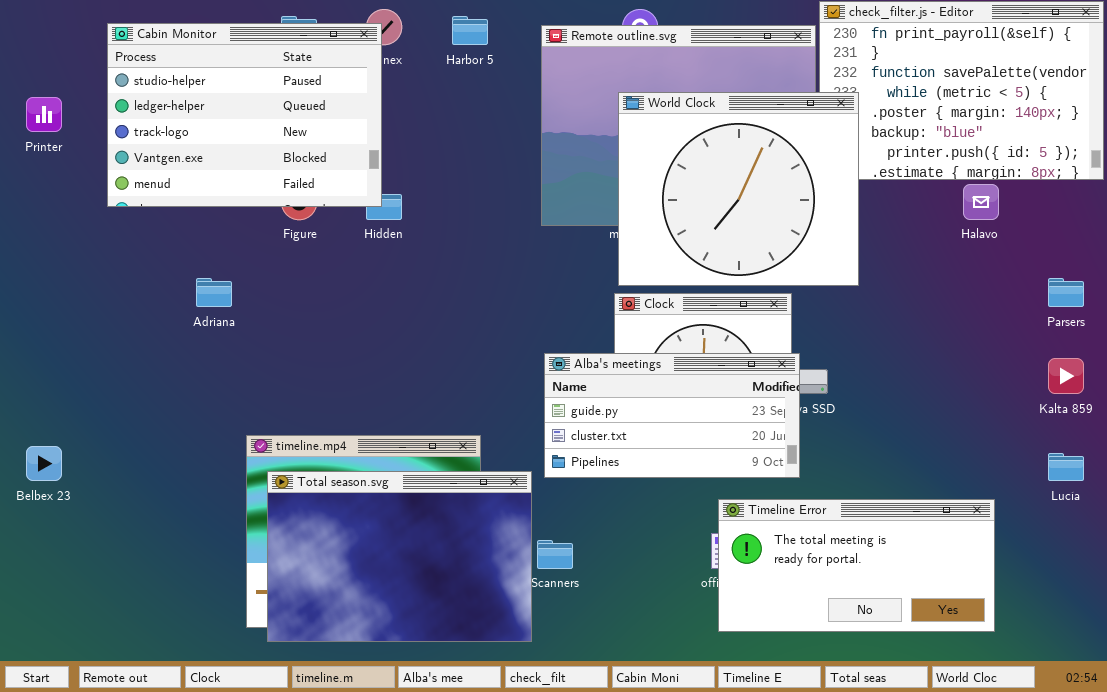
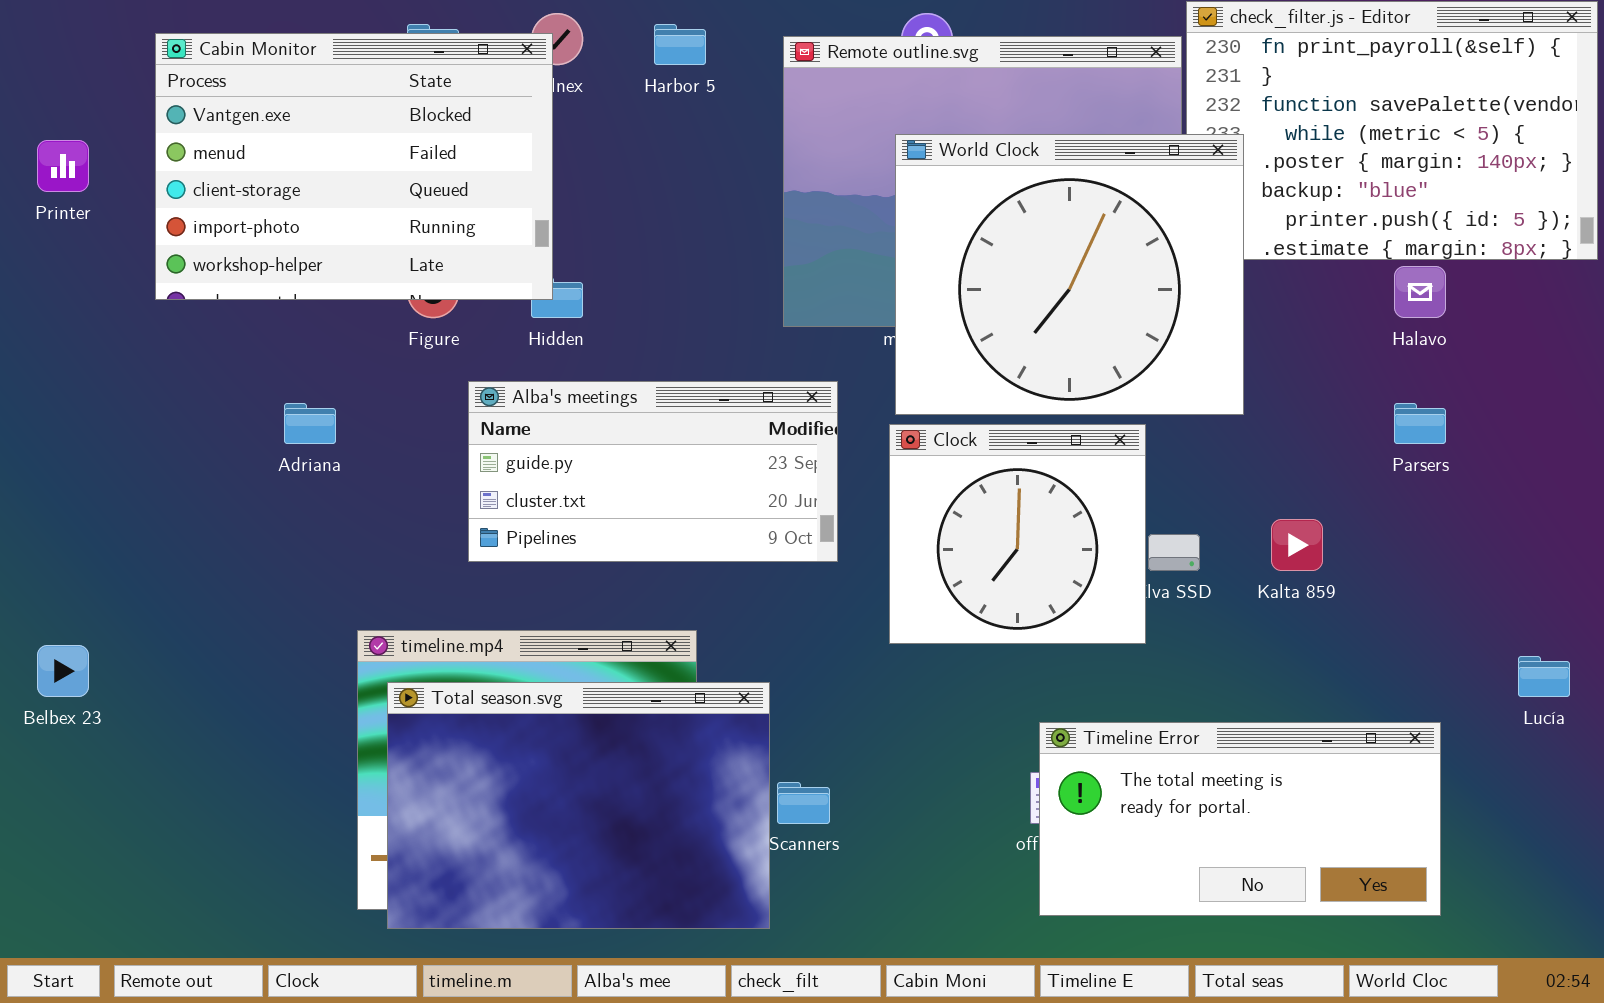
Cabin Monitor: [107,23,382,207] -> [155,33,553,300], scrolled down 3 rows
Parsers: [1048,278,1084,307] -> [1394,403,1446,444], moved
Alba's meetings: [544,353,800,478] -> [468,381,838,562], moved
Kalta 859: [1048,358,1084,394] -> [1271,519,1323,571], moved

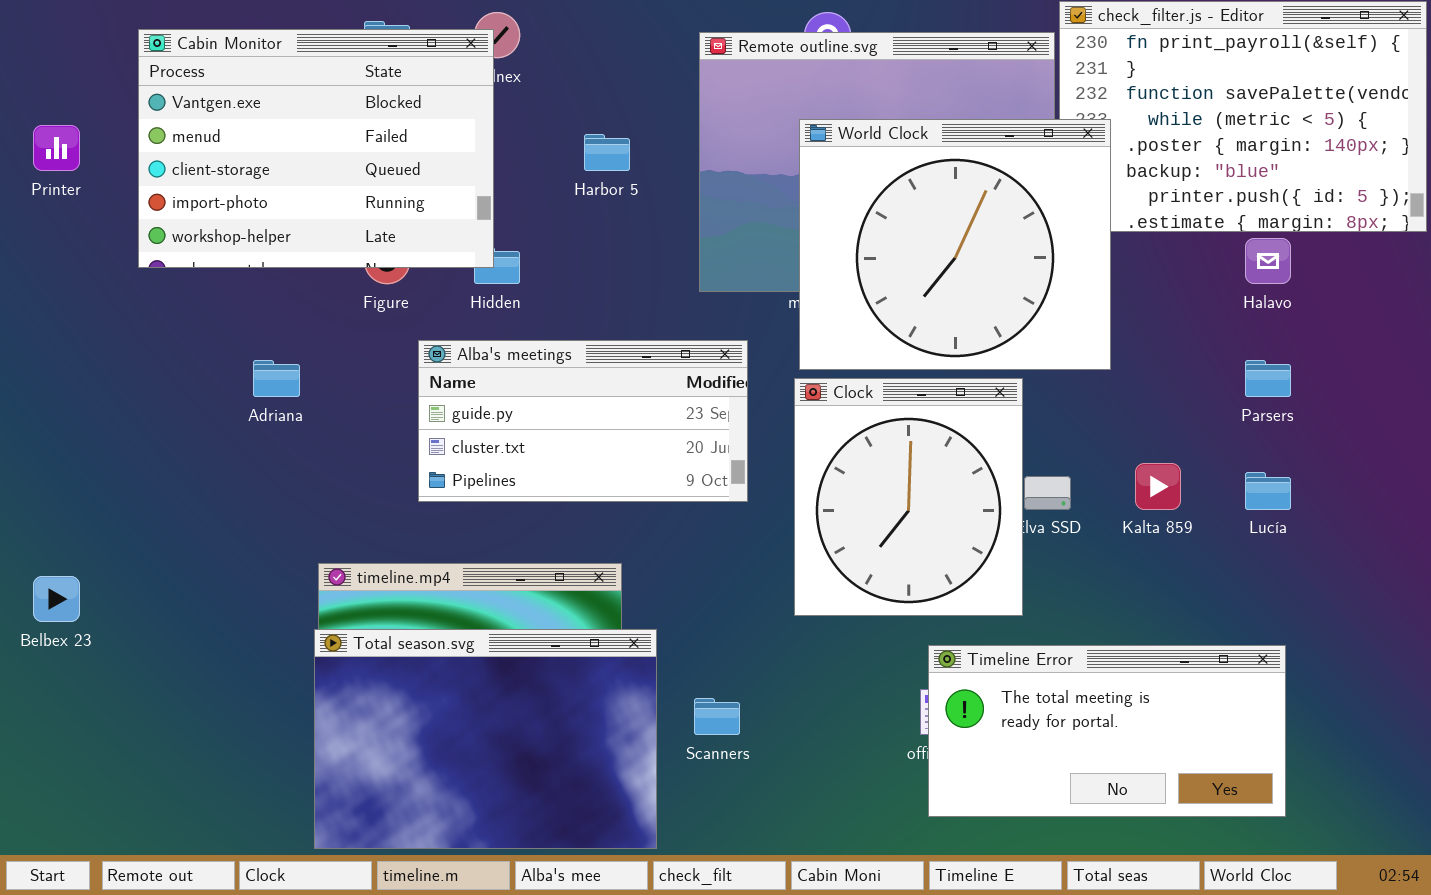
Harbor 5: [654,24,706,65] -> [584,134,630,171], moved
Clock: [889,424,1146,644] -> [794,378,1023,616], resized
Lucía: [1518,656,1570,697] -> [1245,472,1291,510], moved
Total season.svg: [387,682,770,929] -> [314,629,657,849], moved

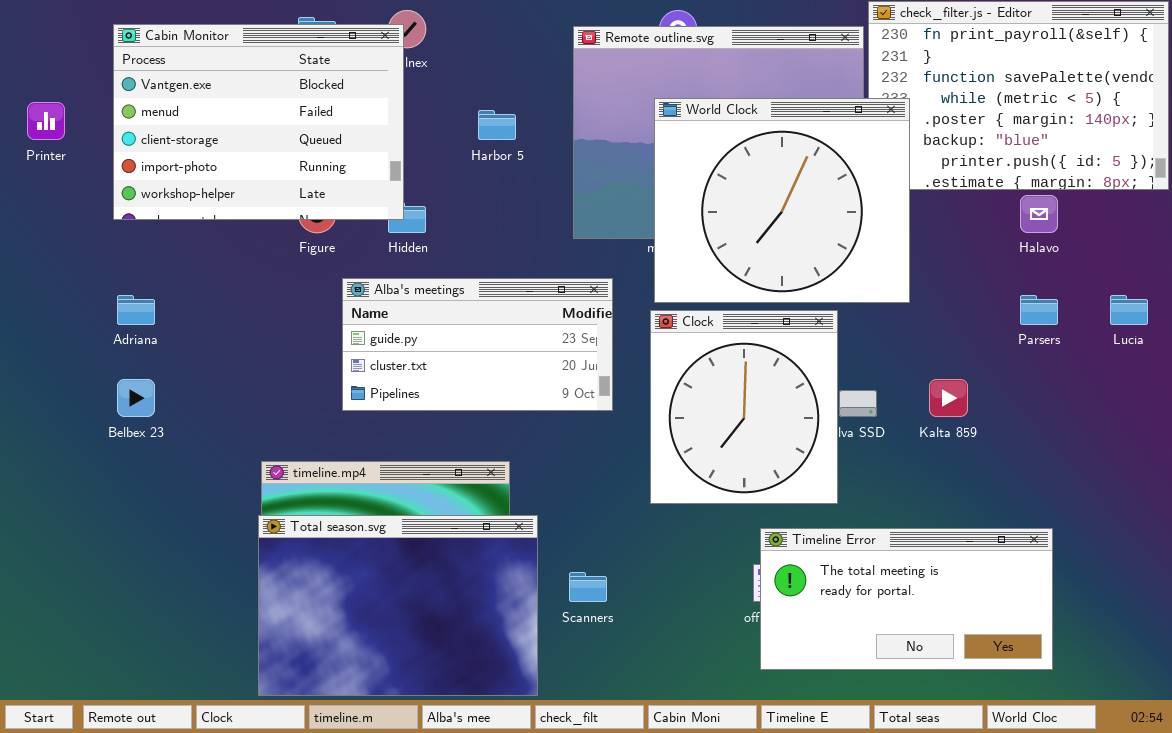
Adriana: [253,360,300,397] -> [117,295,155,325], moved
Lucía: [1245,472,1291,510] -> [1110,295,1148,325], moved
Belbex 23: [33,576,80,622] -> [117,379,155,417], moved

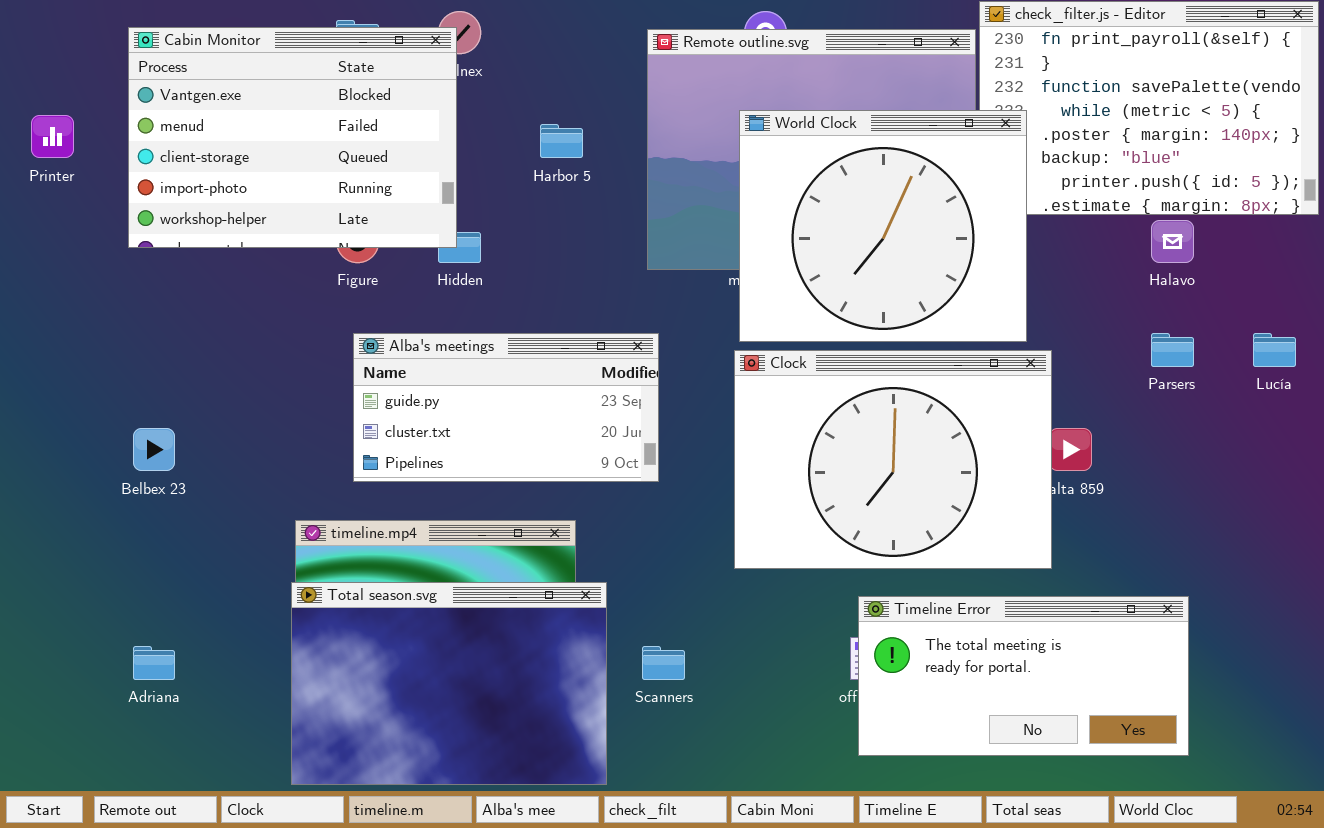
Alba's meetings: [342,278,613,411] -> [353,333,659,482], moved
Adriana: [117,295,155,325] -> [133,646,175,680], moved
Clock: [650,310,838,504] -> [734,350,1052,569], resized

